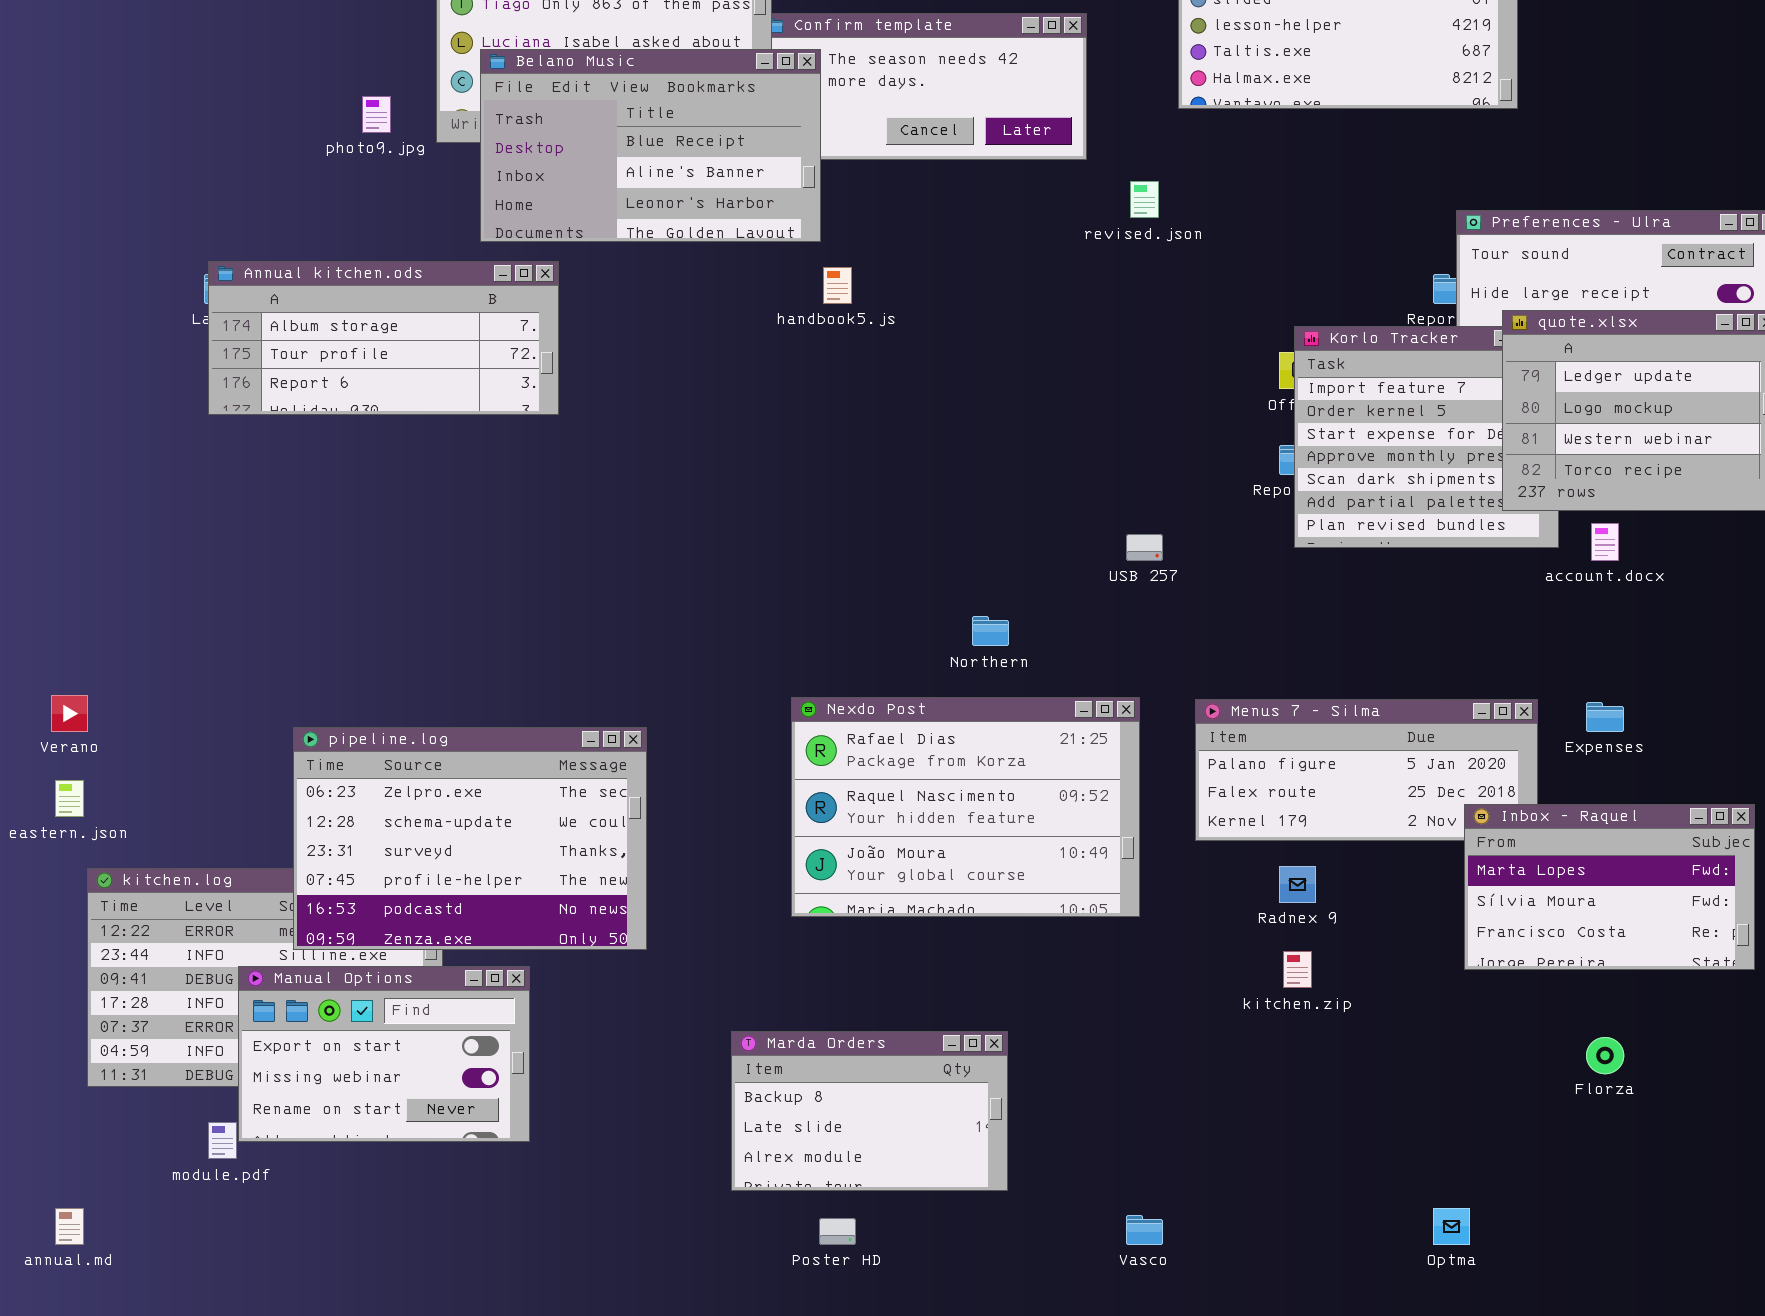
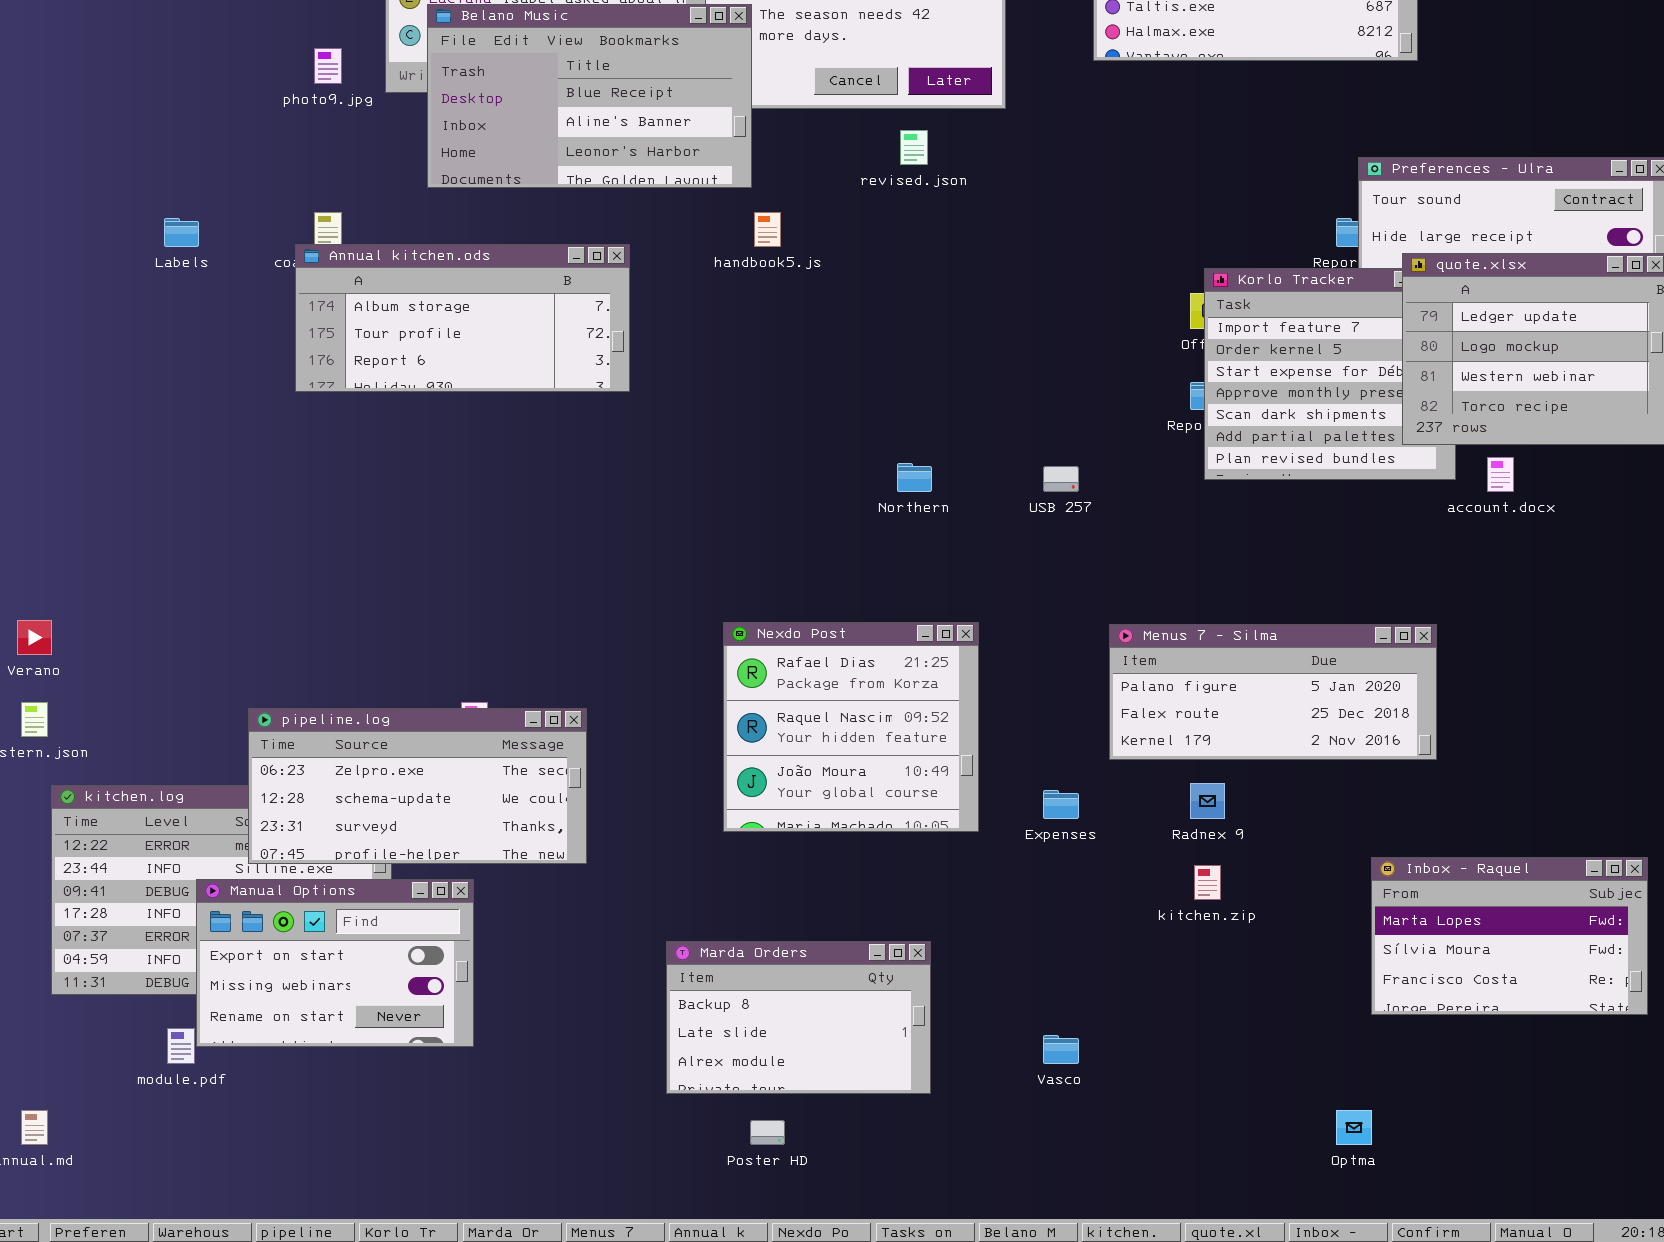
revised.json: [1130,181,1159,218] -> [900,130,928,165], moved
Annual kitchen.ods: [208,261,559,415] -> [295,244,630,392], moved
Northern: [972,616,1009,646] -> [897,463,932,492], moved
Nexdo Post: [791,697,1140,917] -> [723,622,979,832], resized
Expenses: [1586,702,1624,732] -> [1043,790,1079,819], moved
pipeline.log: [293,727,647,950] -> [248,708,587,864], resized
Inbox - Raquel: [1464,804,1755,970] -> [1371,857,1648,1015], moved
Vasco: [1126,1215,1163,1245] -> [1043,1035,1079,1064], moved

